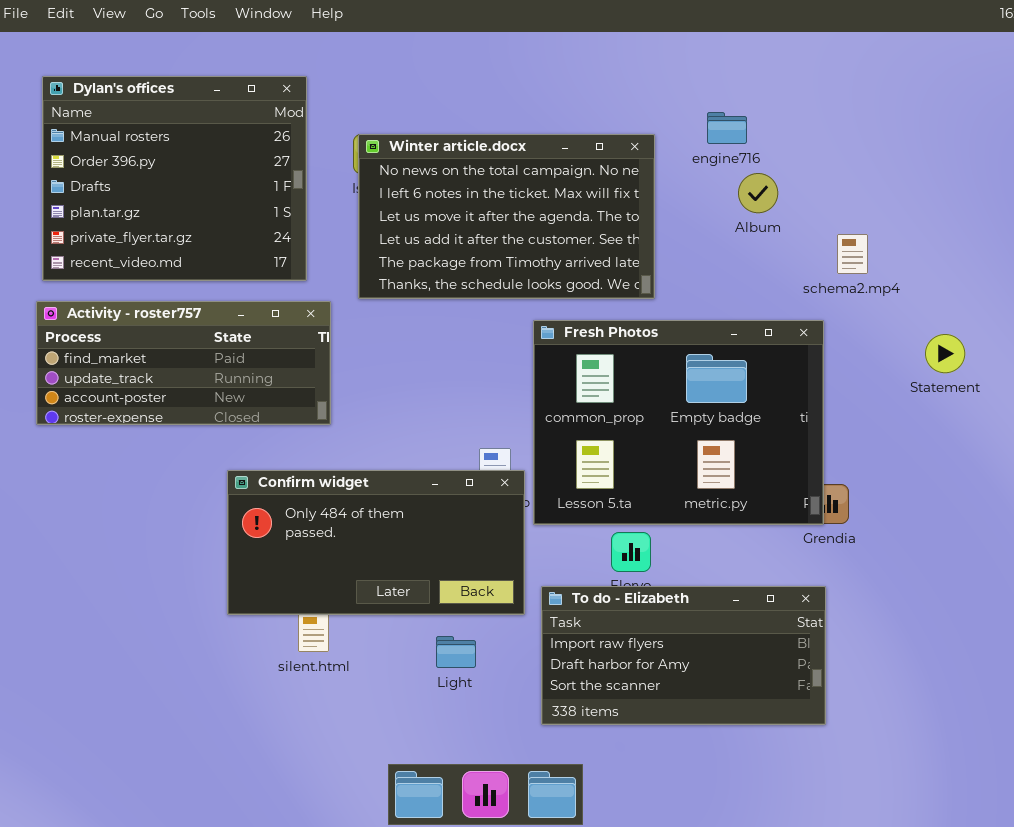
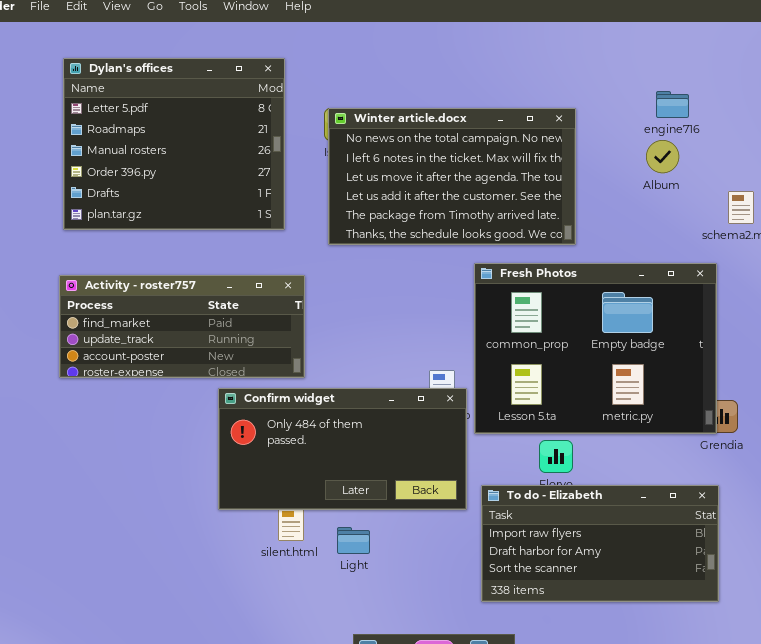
Dylan's offices: [42,76,307,281] -> [63,58,285,230], scrolled up 2 rows
engine716: [707,112,747,144] -> [656,91,689,118], moved
Activity - roster757: [36,301,331,425] -> [59,275,305,378], moved
Light: [436,636,476,668] -> [337,527,370,554], moved

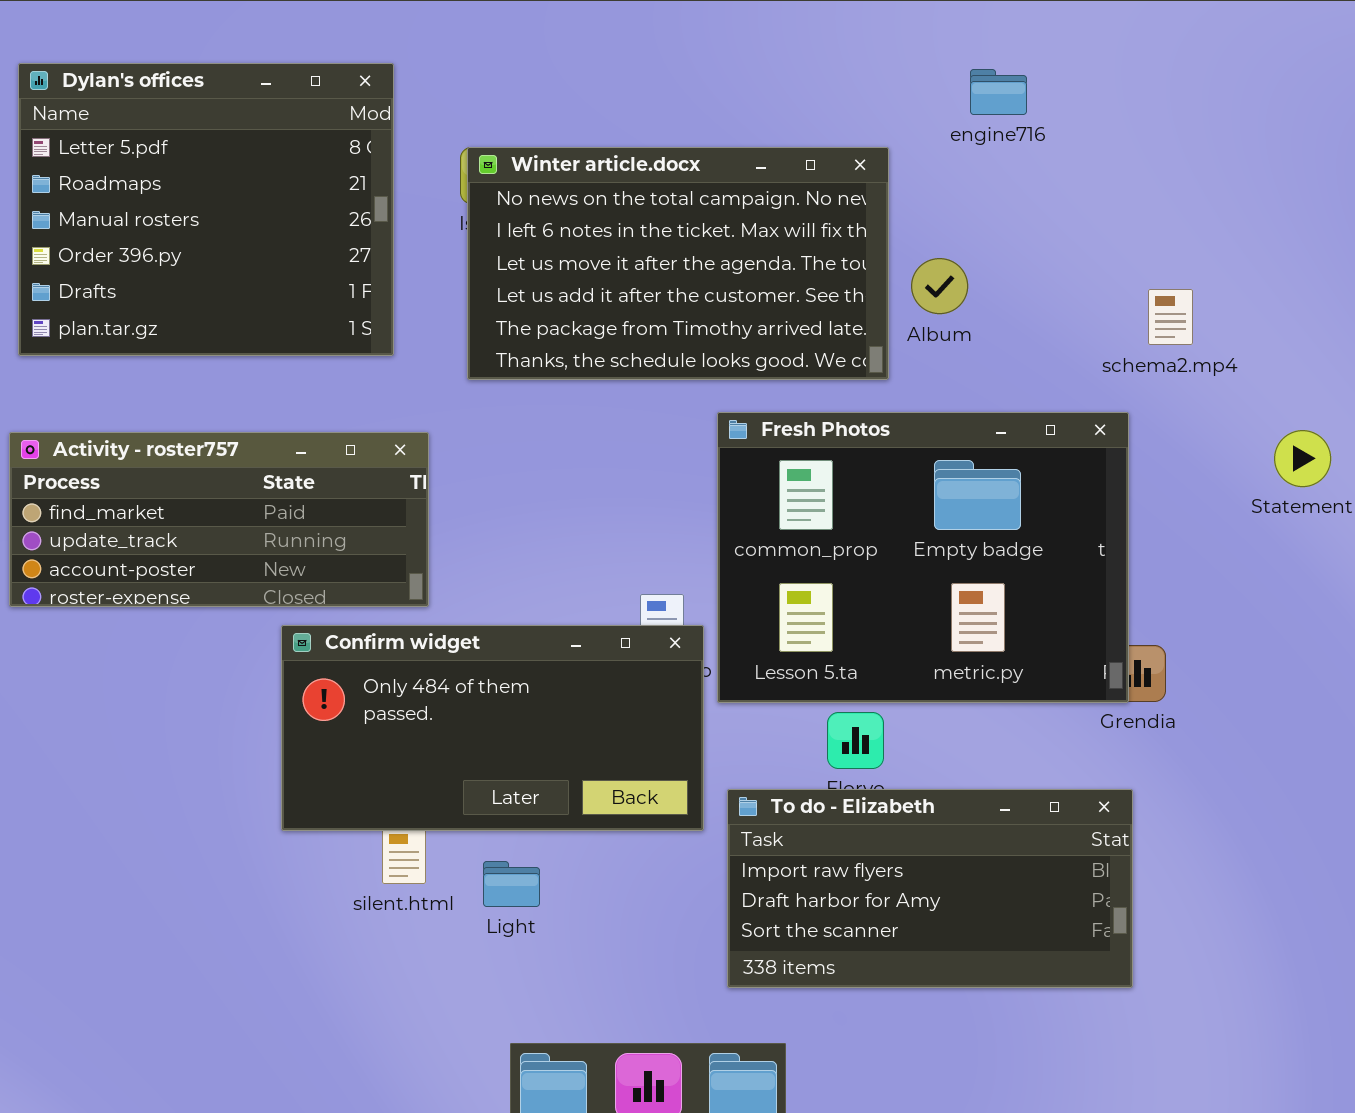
engine716: [656,91,689,118] -> [970,69,1027,115], moved
Album: [646,140,679,173] -> [911,258,968,314], moved

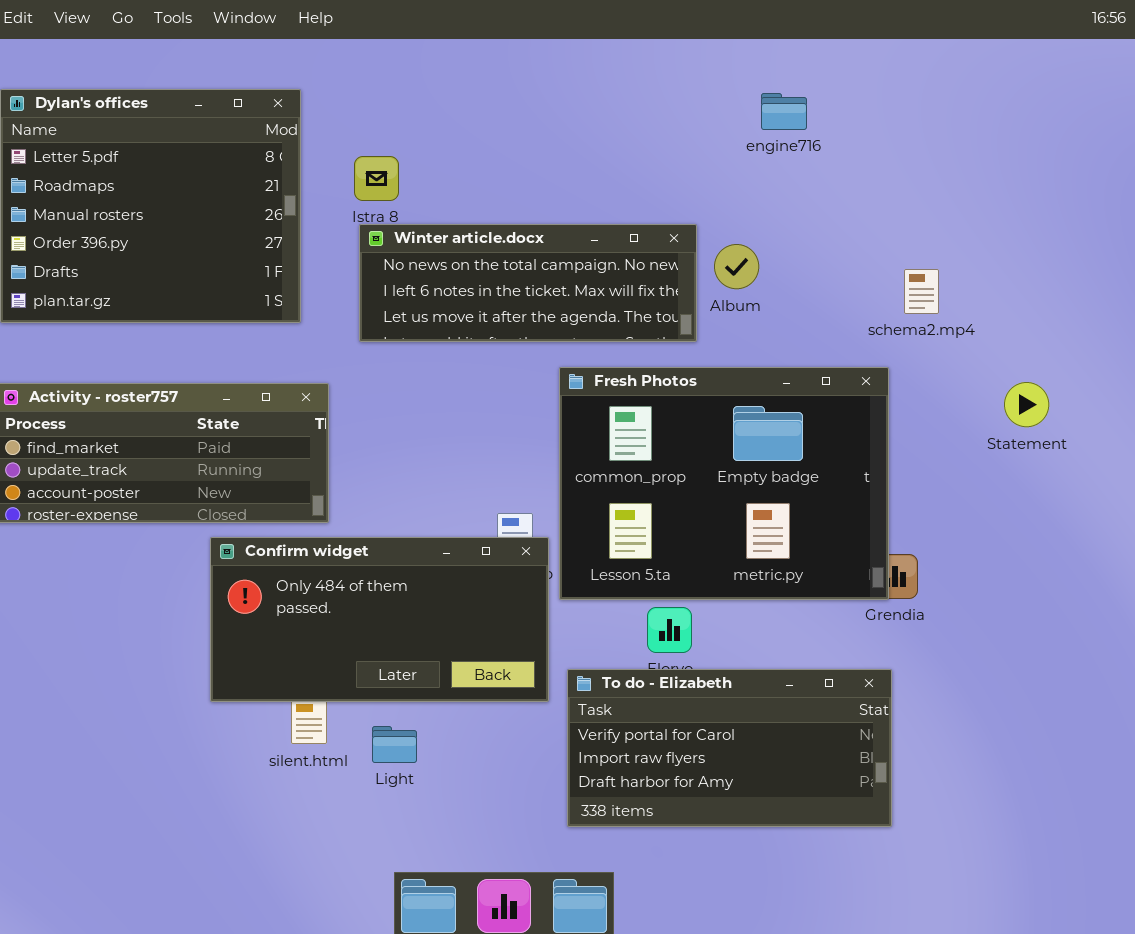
Winter article.docx: [467,147,889,380] -> [359,224,697,342], resized
To do - Elizabeth: [727,789,1133,988] -> [567,669,892,827], scrolled up 1 row

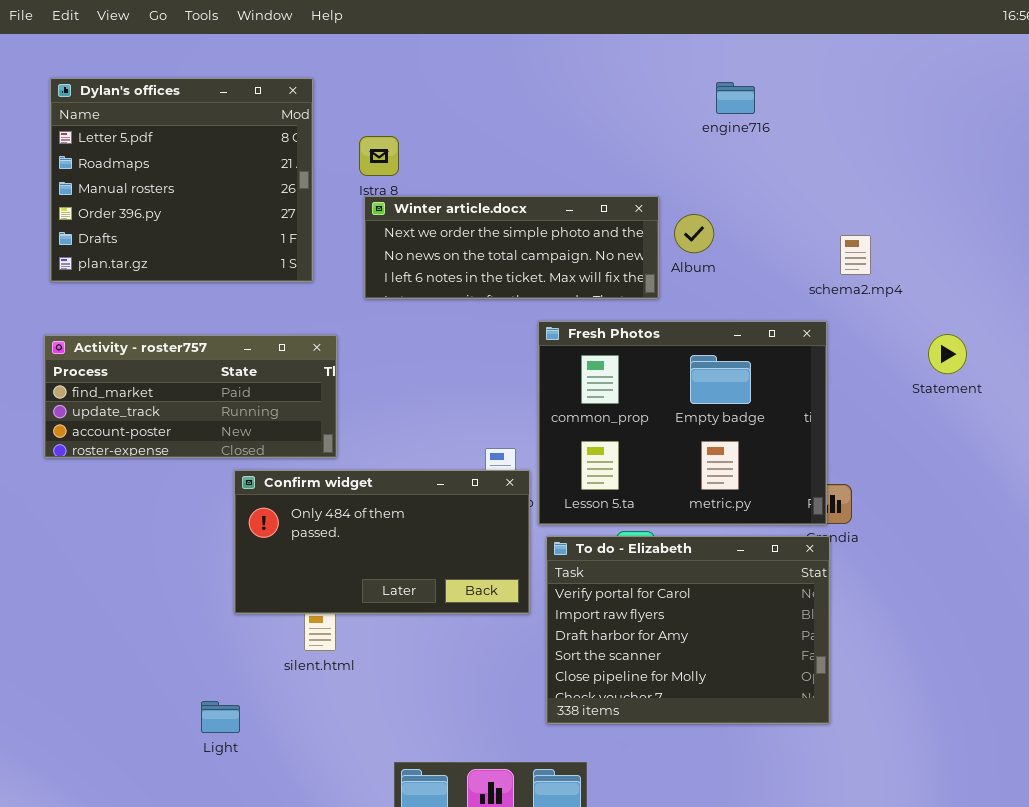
Winter article.docx: [359,224,697,342] -> [364,196,659,299], scrolled up 1 row
To do - Elizabeth: [567,669,892,827] -> [546,536,830,724], resized
Light: [372,726,417,763] -> [201,701,240,733], moved

